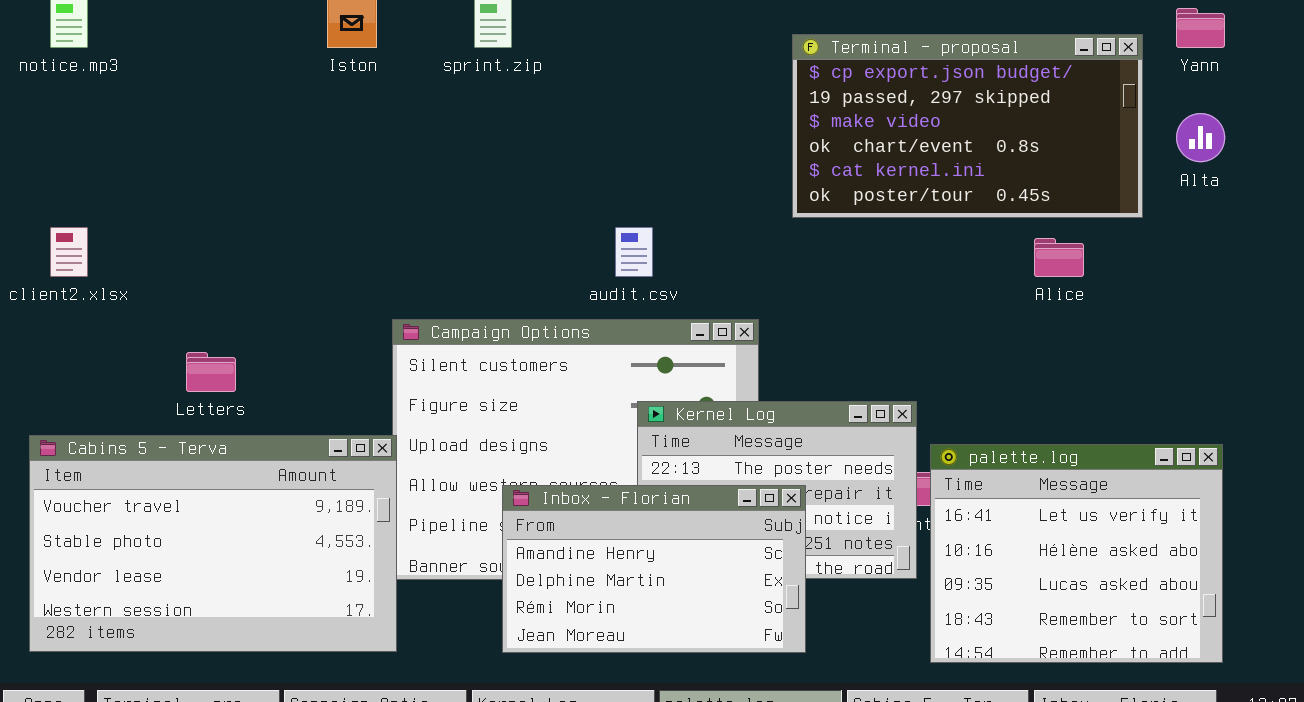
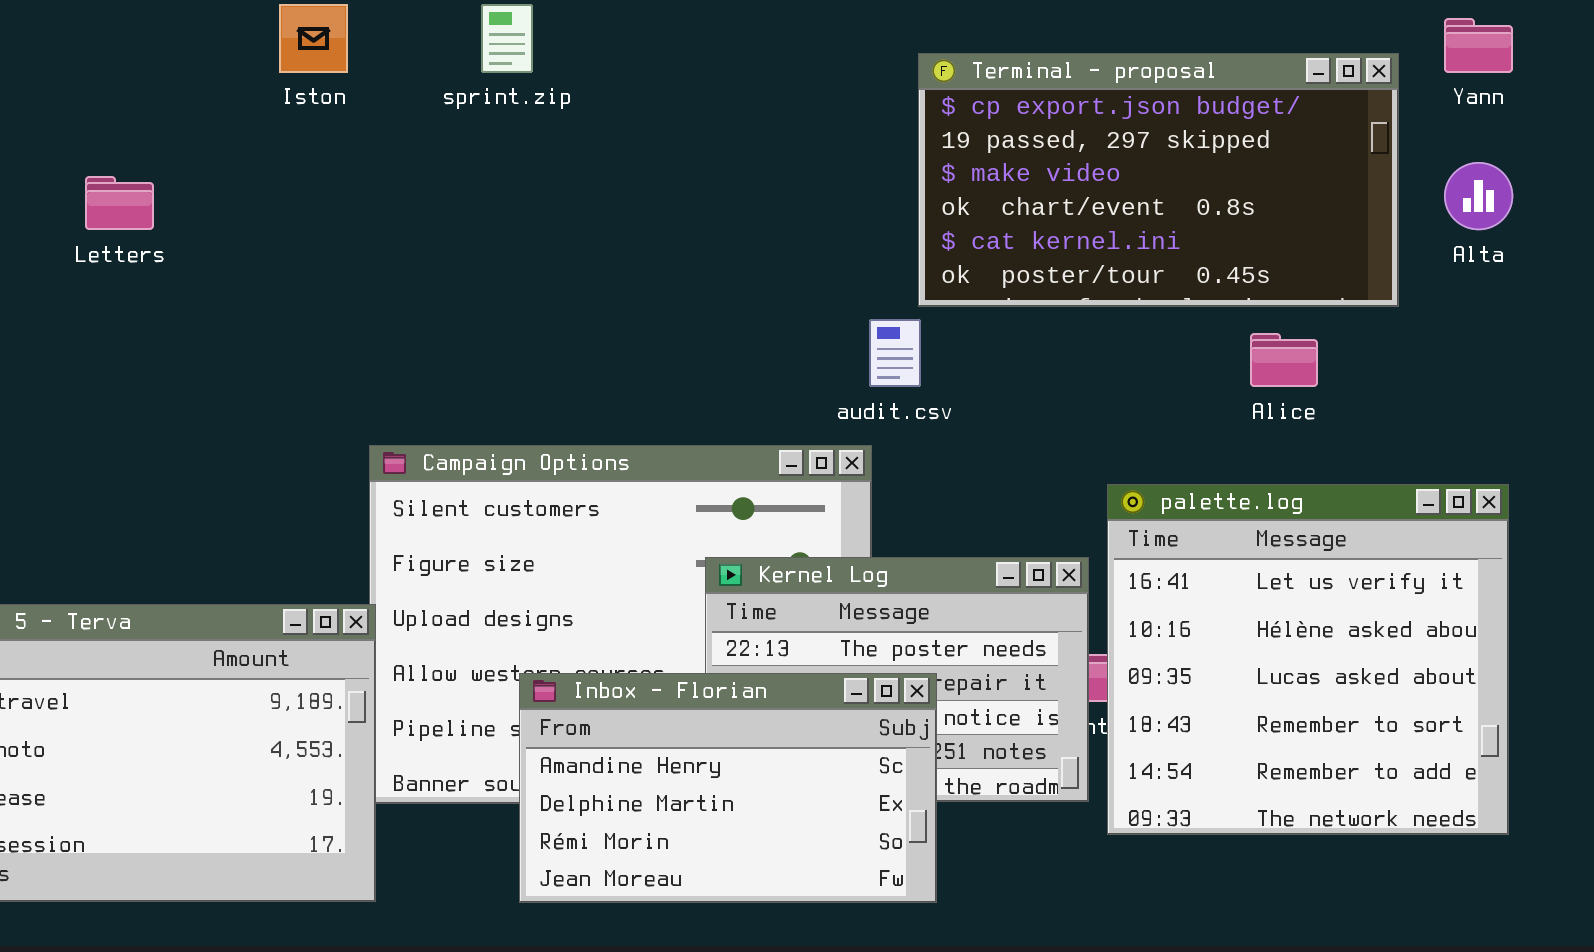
audit.csv: [615,227,653,277] -> [869,319,921,387], moved
Letters: [186,352,236,392] -> [85,176,154,230], moved
palette.log: [930,444,1223,663] -> [1107,484,1509,835], moved, resized

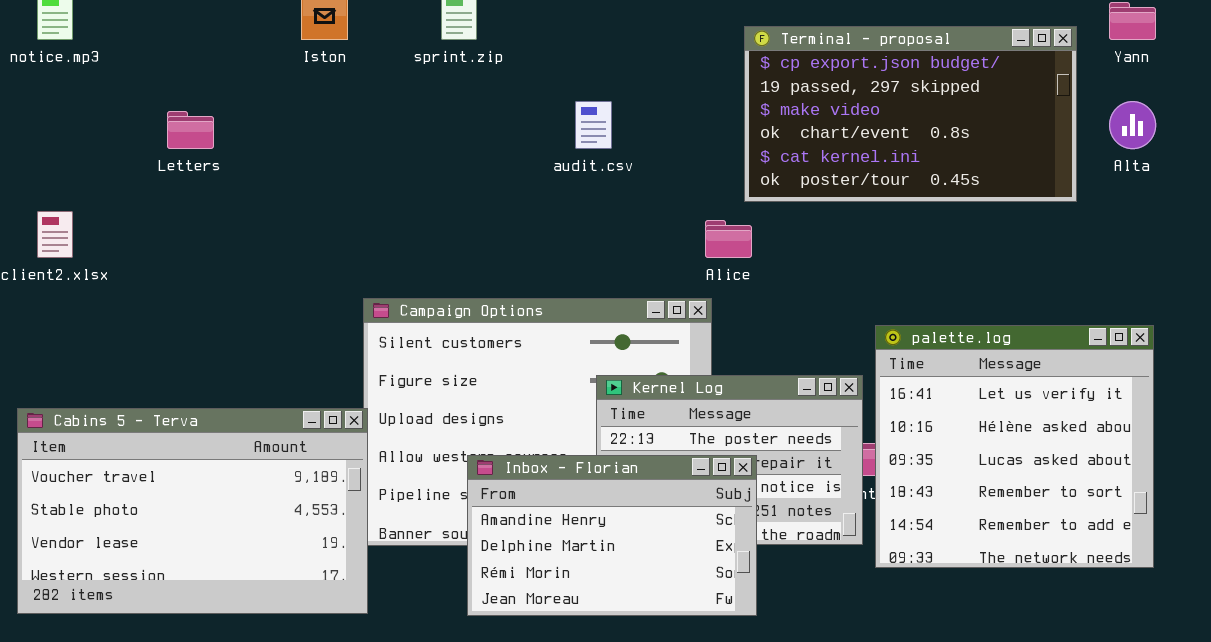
audit.csv: [869,319,921,387] -> [575,101,612,149], moved
Alice: [1250,333,1318,387] -> [705,220,752,258], moved

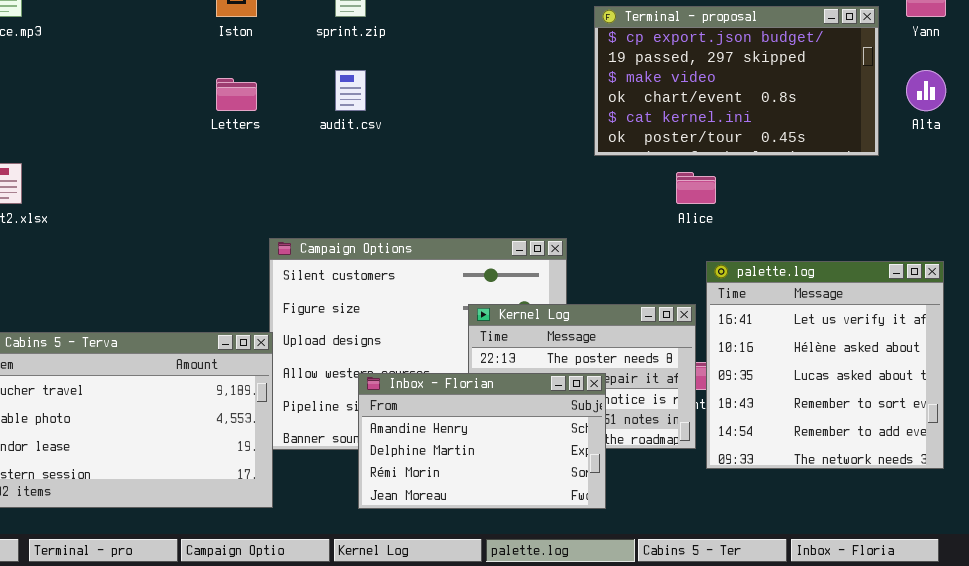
audit.csv: [575,101,612,149] -> [335,70,366,111], moved
Letters: [167,111,214,149] -> [216,78,257,111], moved
Alice: [705,220,752,258] -> [676,172,716,204], moved

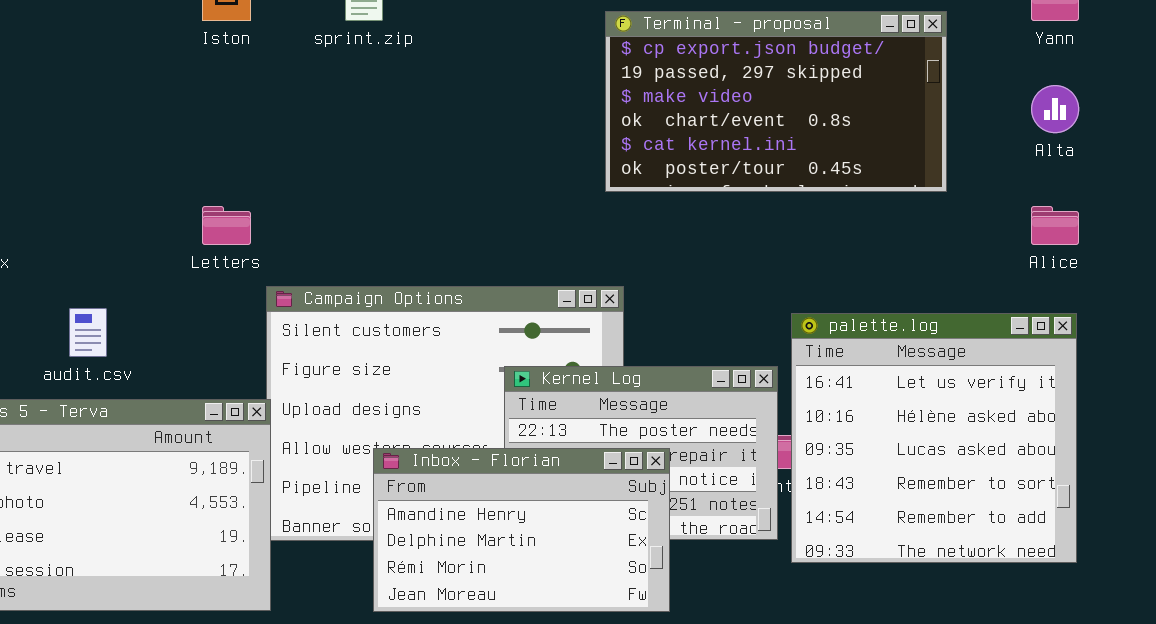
Terminal - proposal: [594,6,879,156] -> [605,11,947,192], moved
audit.csv: [335,70,366,111] -> [69,308,107,357], moved
Letters: [216,78,257,111] -> [202,206,251,245], moved
Alice: [676,172,716,204] -> [1031,206,1079,245], moved

